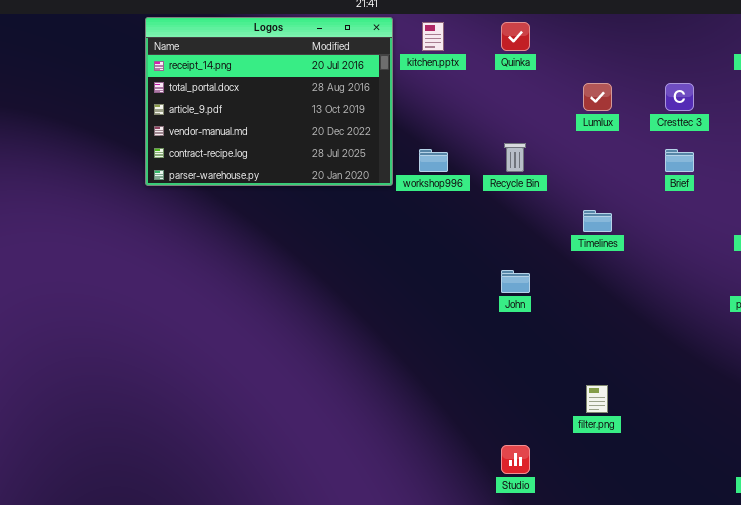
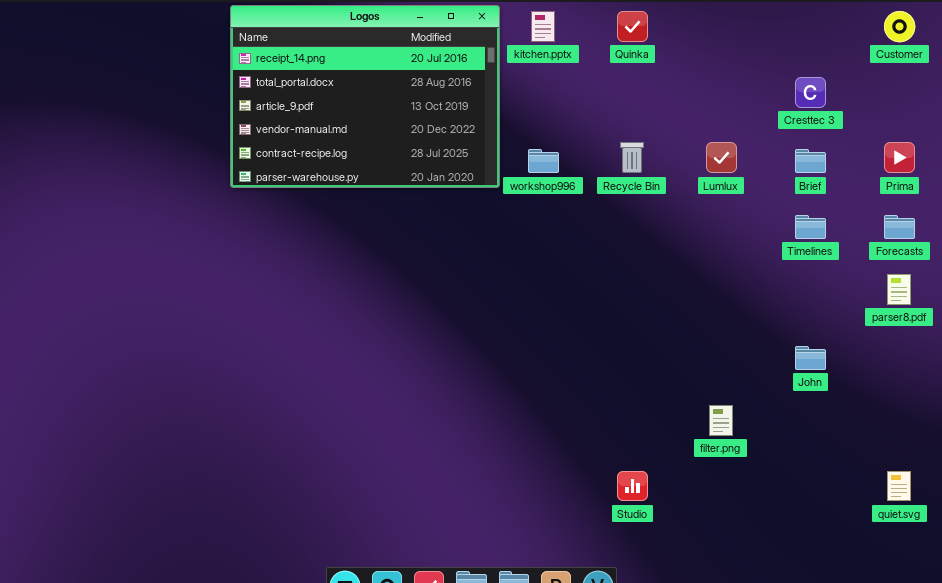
Lumlux: [583,83,612,111] -> [706,142,737,173], moved
Timelines: [583,210,612,232] -> [795,215,826,239], moved
John: [501,270,530,293] -> [795,346,826,370], moved

